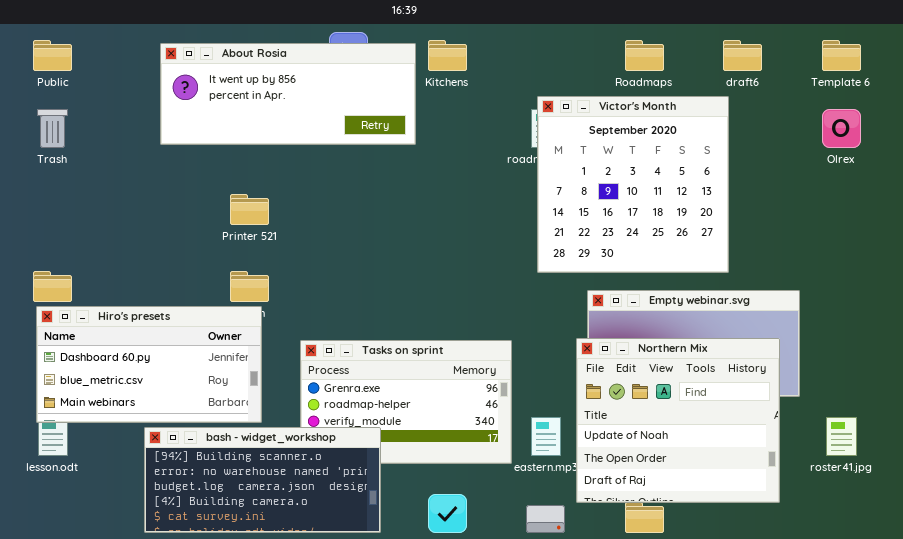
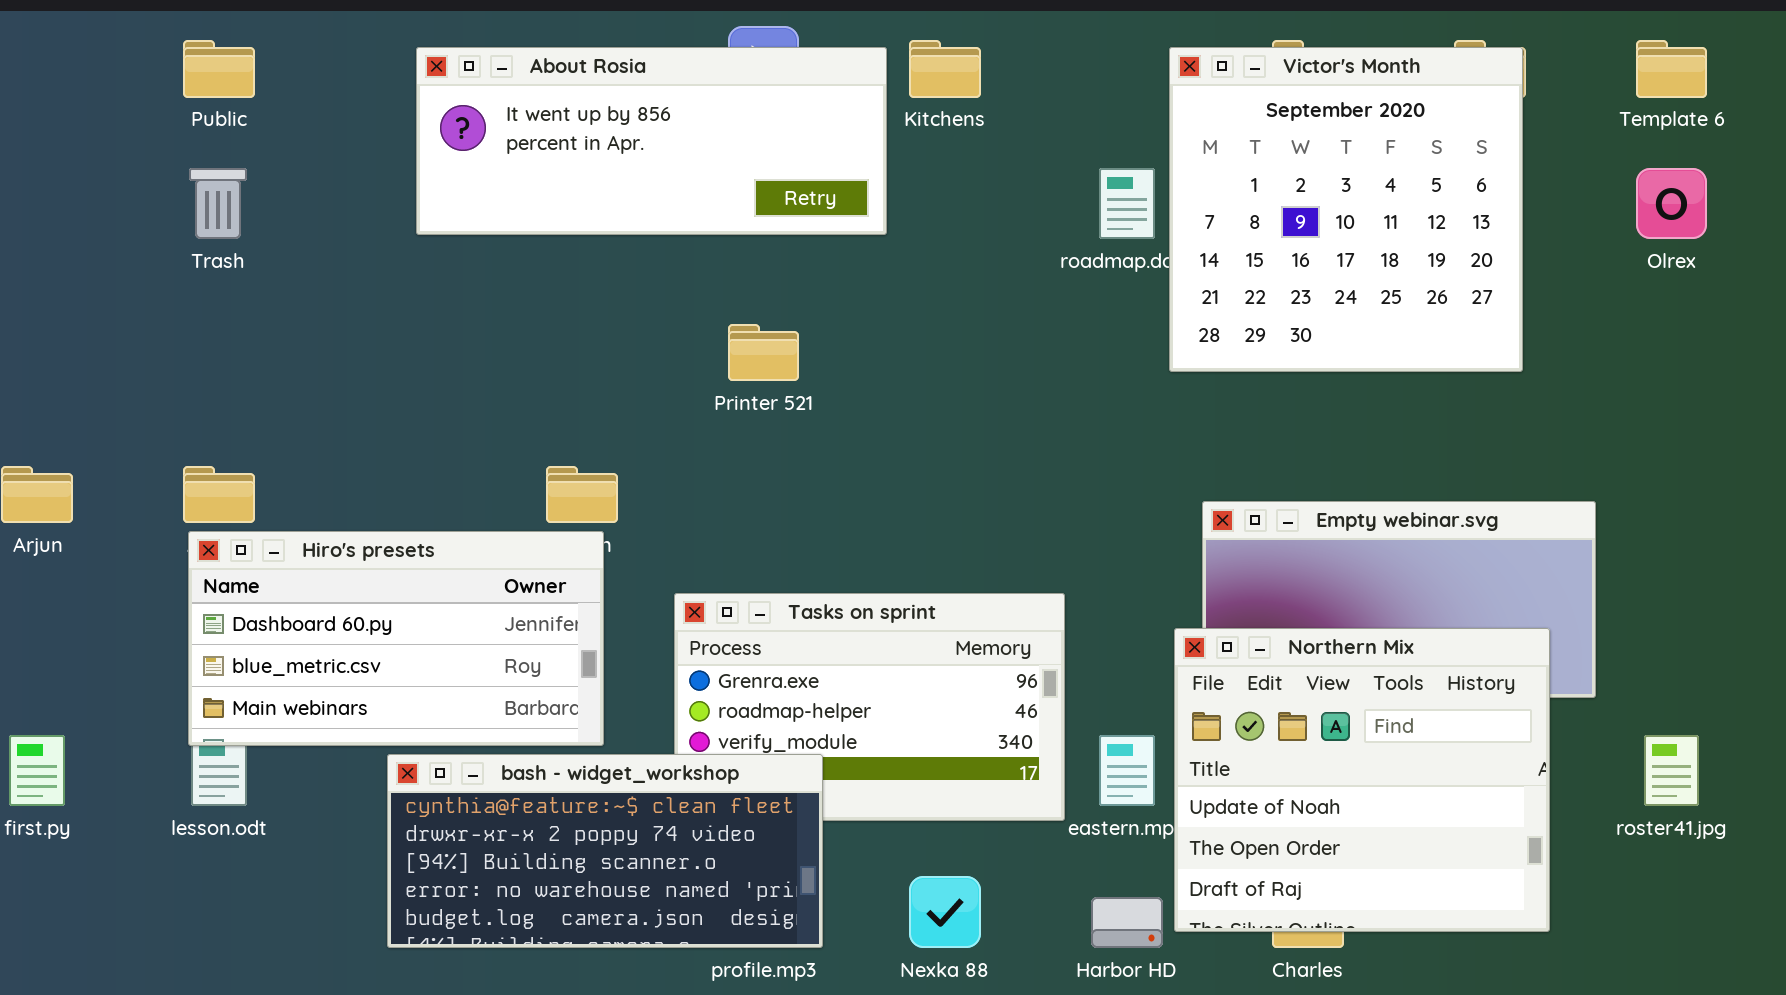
Victor's Month: [537,96,729,273] -> [1169,47,1523,372], moved
Printer 521: [230,194,269,225] -> [728,324,799,381], moved
Northern Mix: [576,338,780,503] -> [1174,628,1550,932], moved
bash - widget_workshop: [144,427,381,533] -> [387,754,823,948], scrolled up 2 rows

